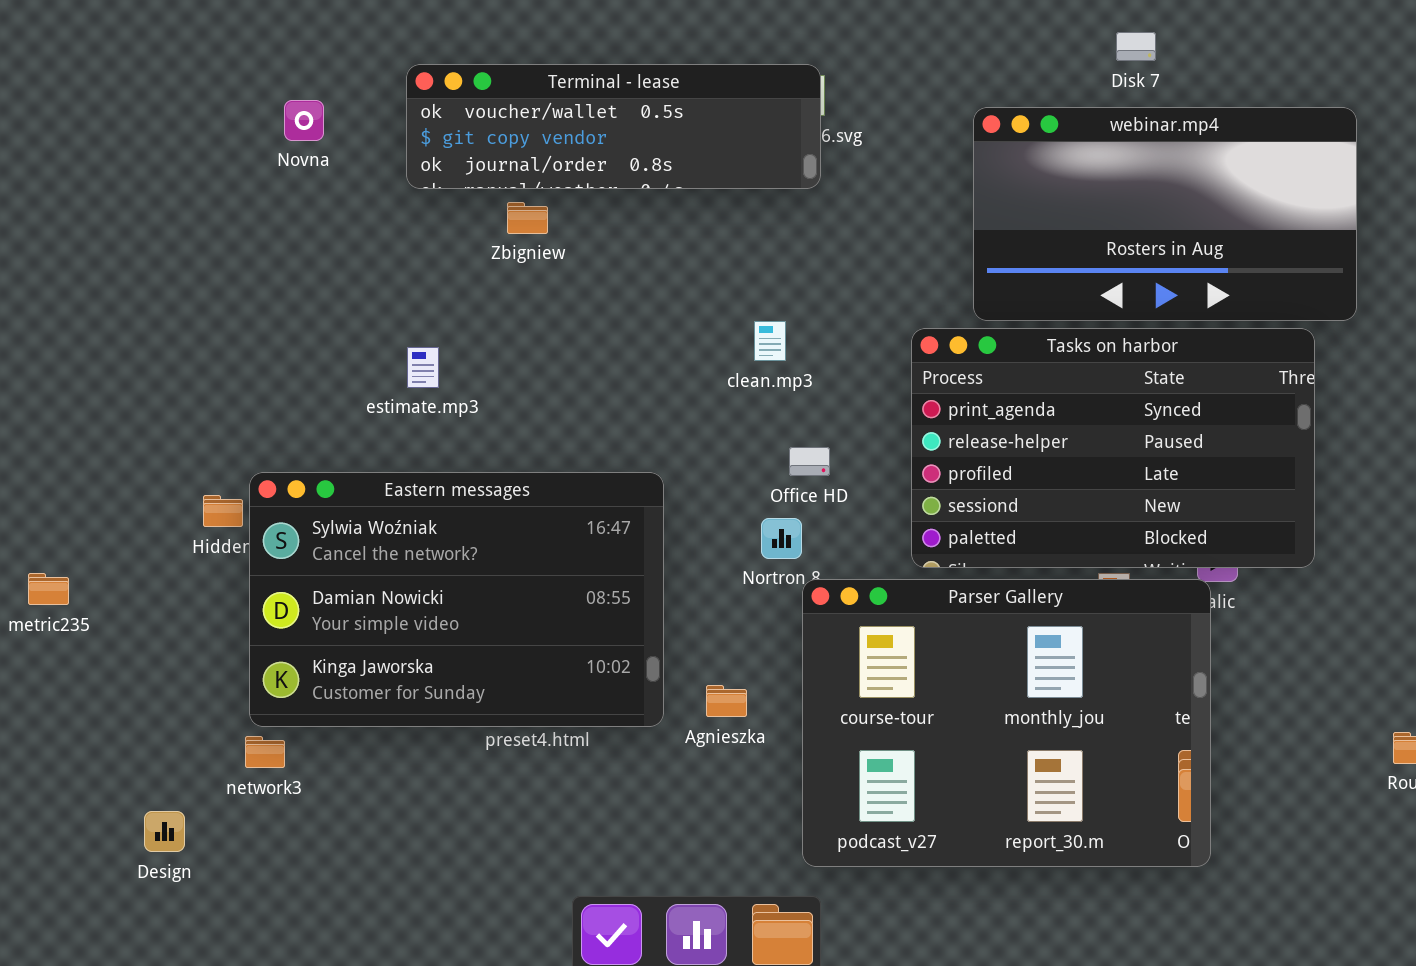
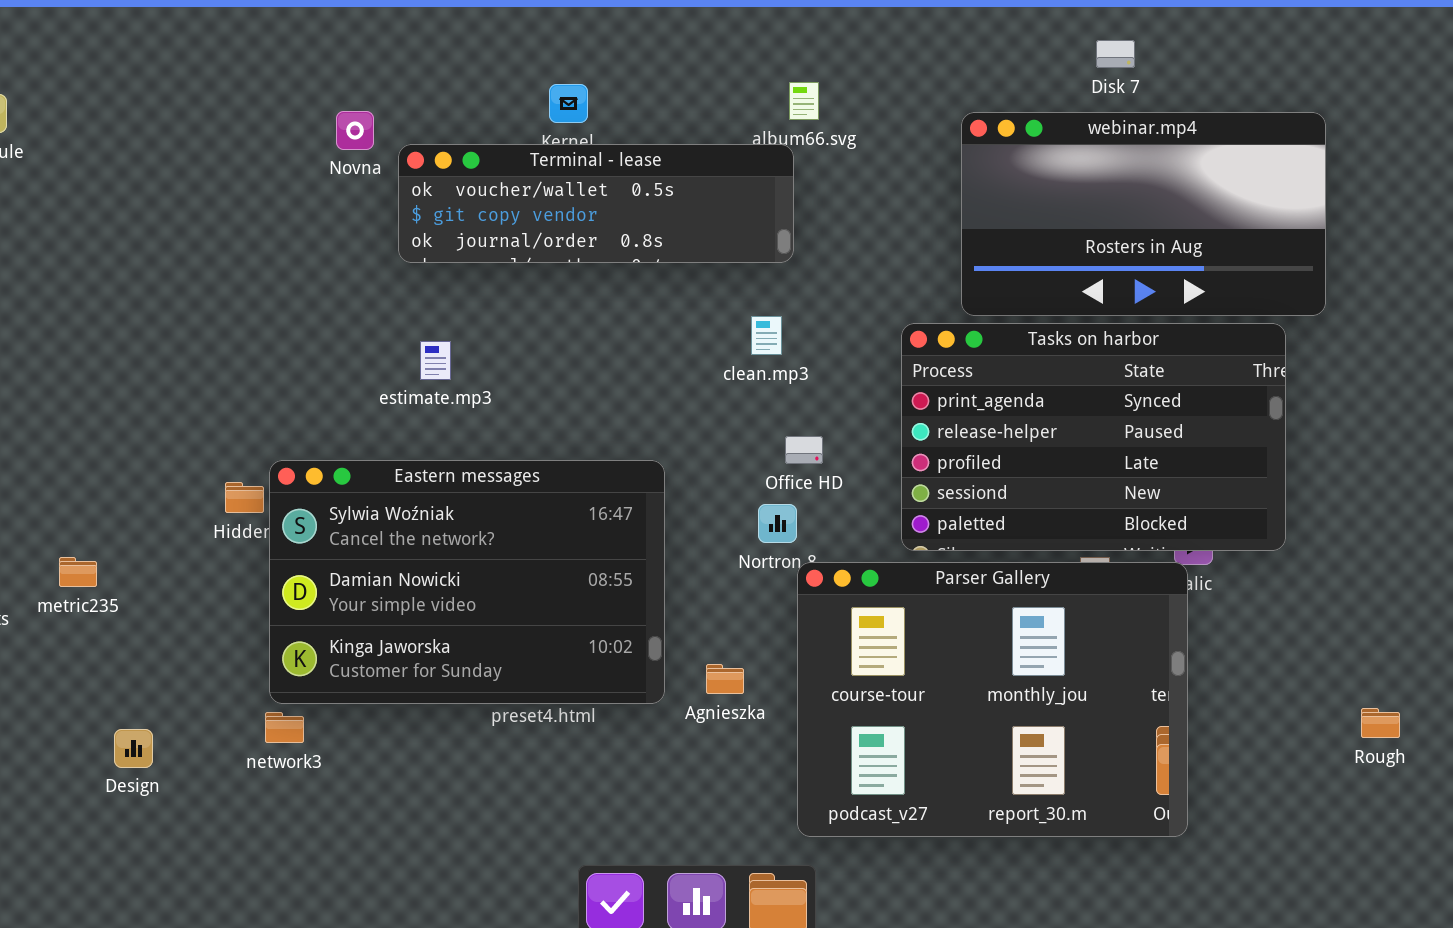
Terminal - lease: [406,64,821,189] -> [398,144,794,263], moved
Novna: [284,100,324,141] -> [336,111,374,150], moved
Design: [144,811,185,852] -> [114,729,153,768], moved

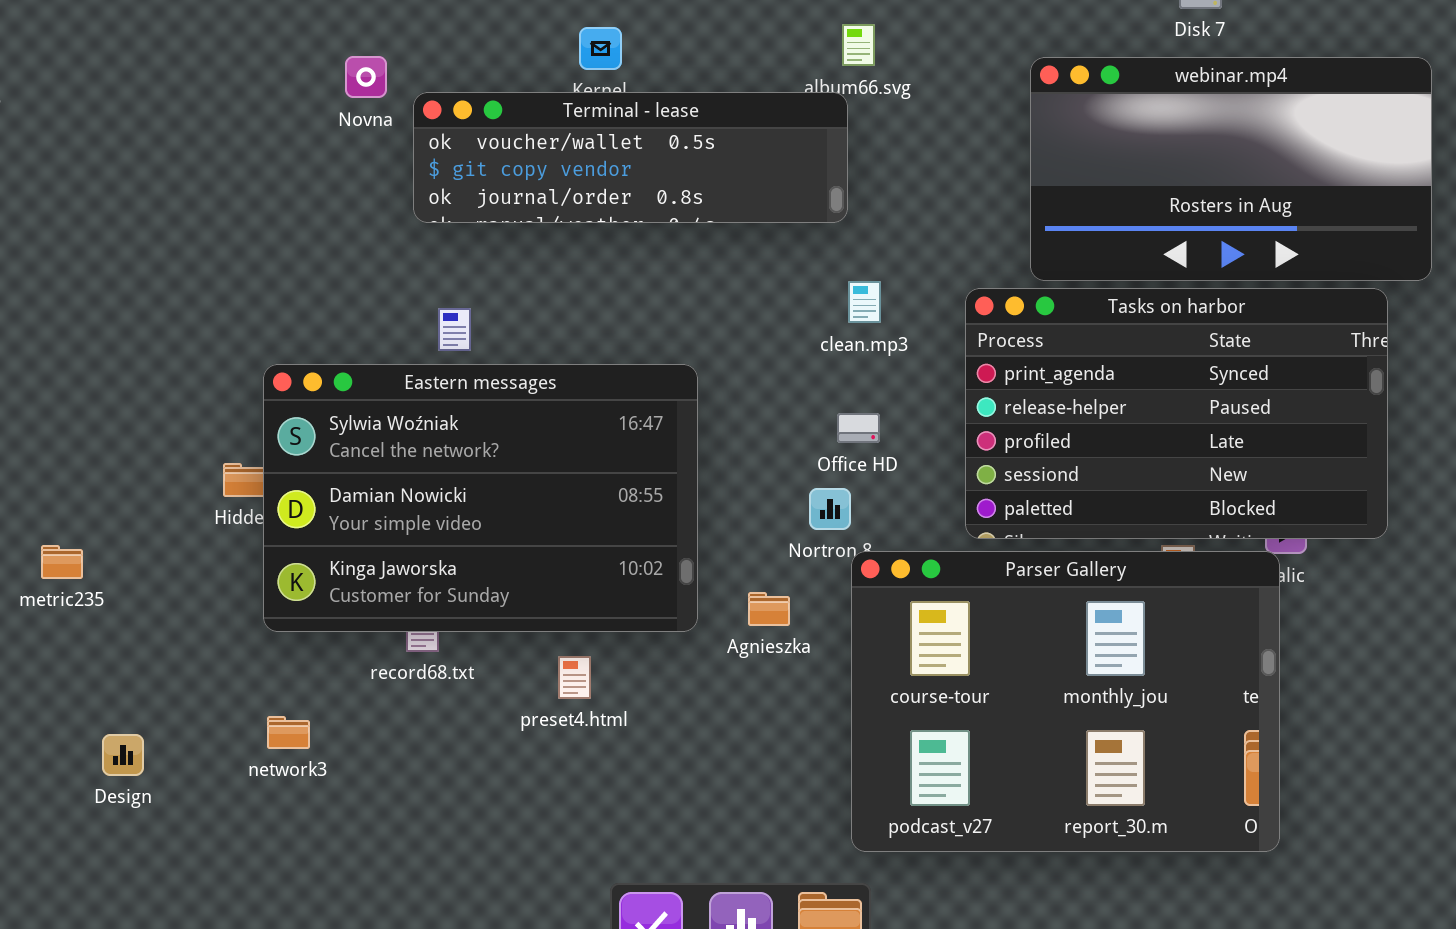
clean.mp3: [751,316,782,355] -> [848,281,881,323], moved
Eastern messages: [269,460,665,704] -> [263,364,698,632], moved
Agnieszka: [706,664,744,694] -> [748,592,790,626], moved

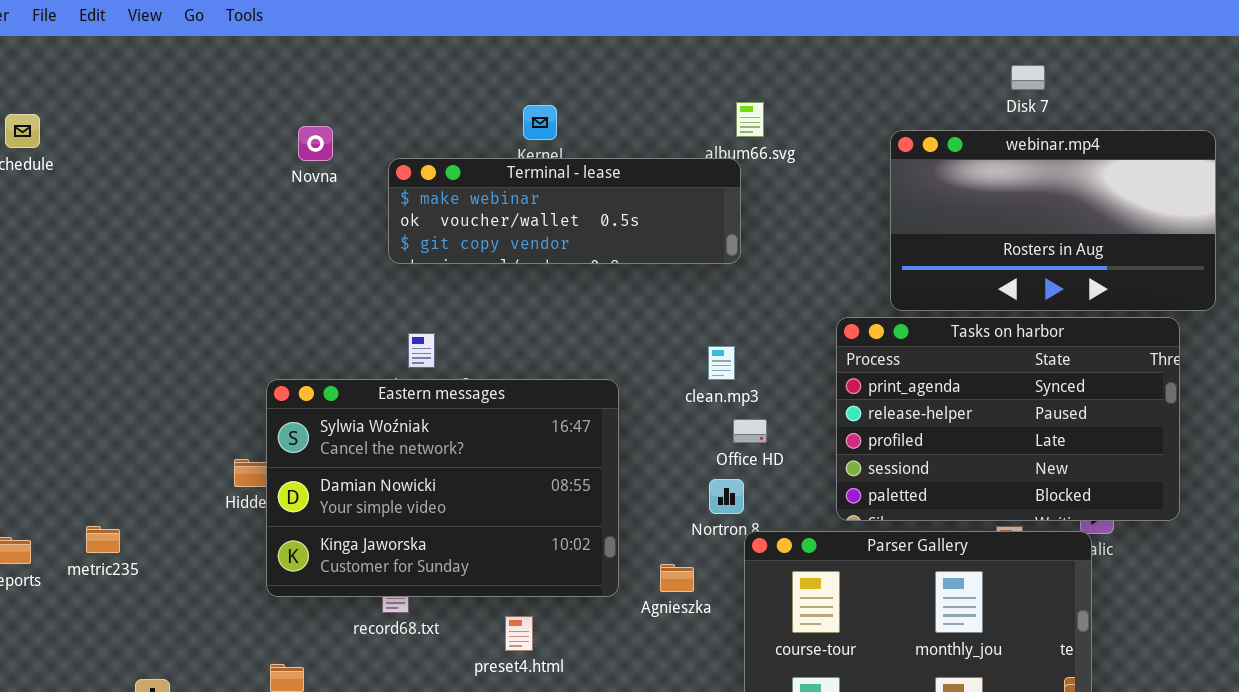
Novna: [345,56,387,98] -> [298,126,333,161], moved
Terminal - lease: [413,92,848,223] -> [388,158,741,264], scrolled up 1 row
clean.mp3: [848,281,881,323] -> [708,346,735,380], moved

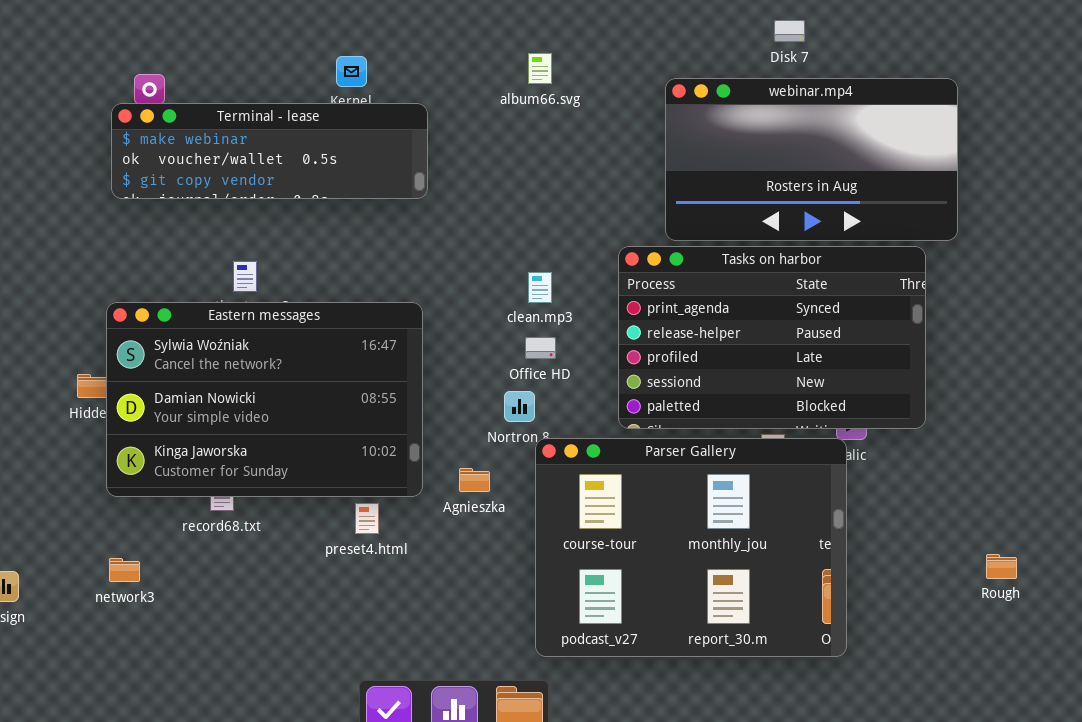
Terminal - lease: [388,158,741,264] -> [111,103,428,199], moved
clean.mp3: [708,346,735,380] -> [528,272,552,303], moved
preset4.html: [505,616,533,651] -> [355,503,379,534], moved

